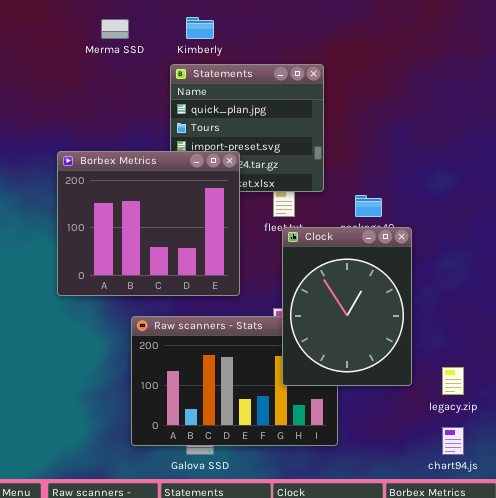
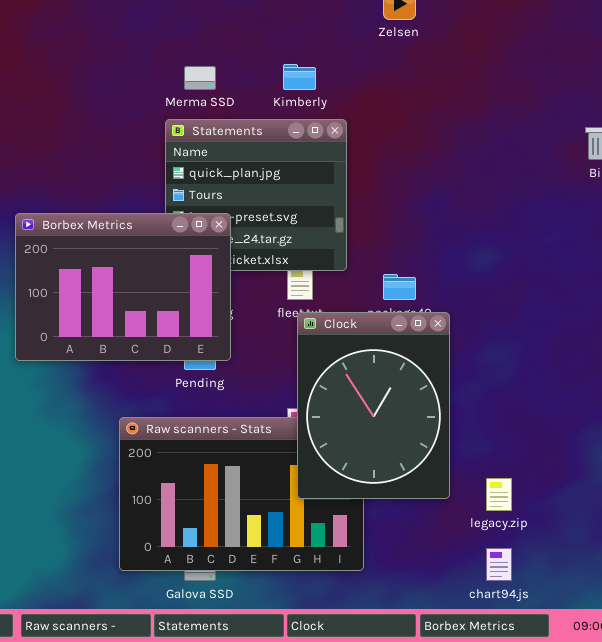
Kimberly: [186,17,214,39] -> [283,64,316,90], moved
Merma SSD: [101,19,129,39] -> [184,66,216,90], moved
Borbex Metrics: [57,151,240,296] -> [15,213,231,361], moved, resized

